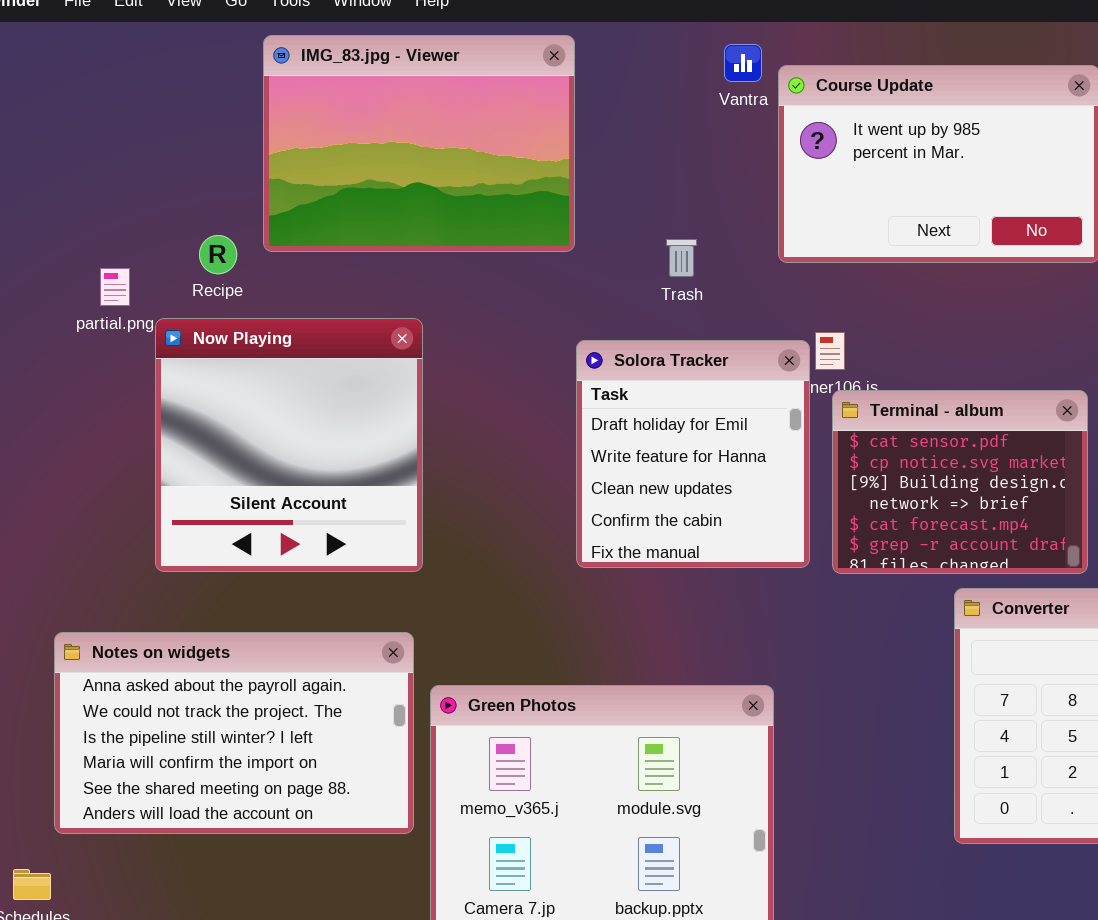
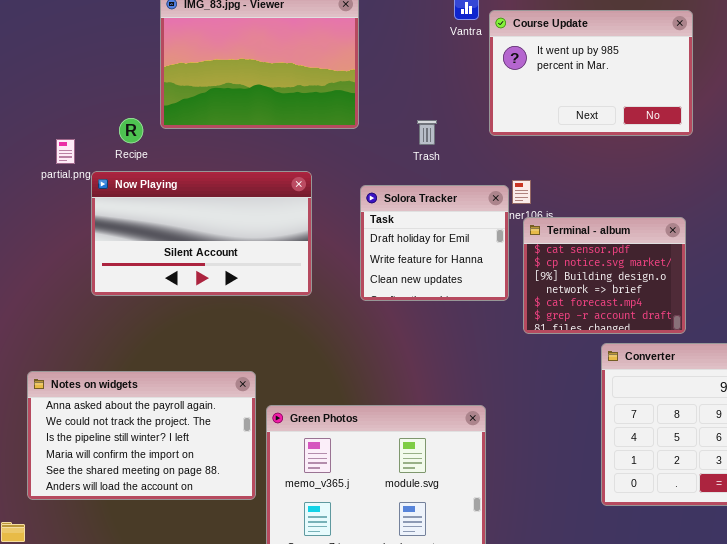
Now Playing: [155,318,423,572] -> [91,171,312,296], resized
Solora Tracker: [576,340,810,568] -> [360,185,509,301], resized

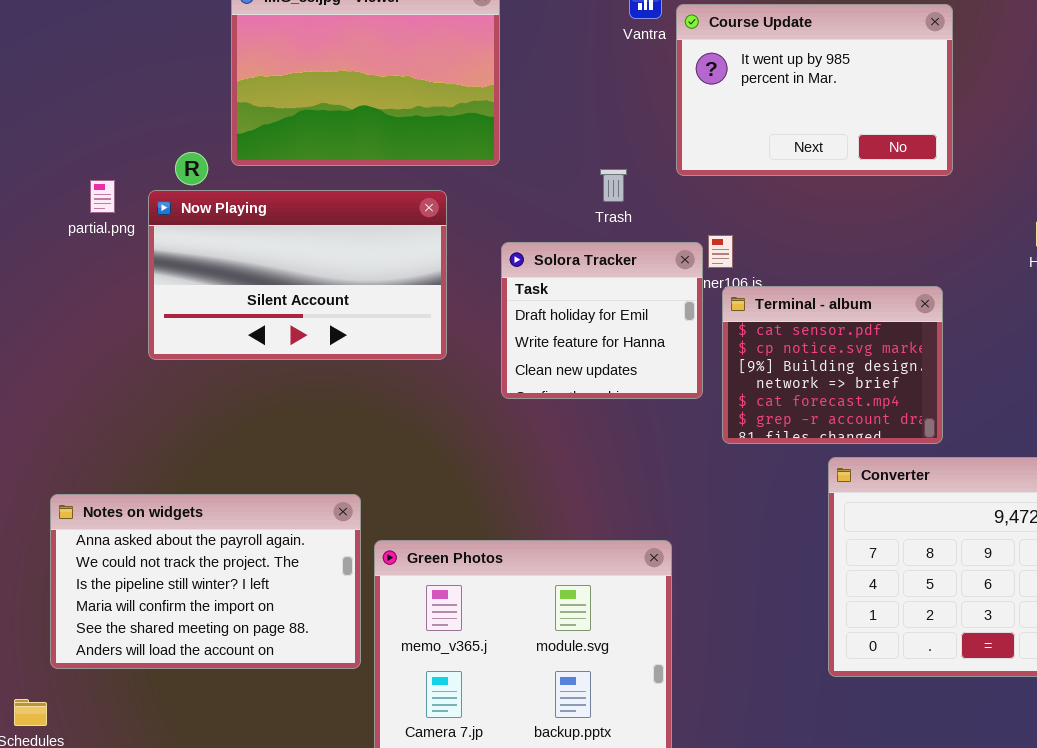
Trash: [417,120,437,145] -> [600,169,627,202], moved
Now Playing: [91,171,312,296] -> [148,190,447,360], moved

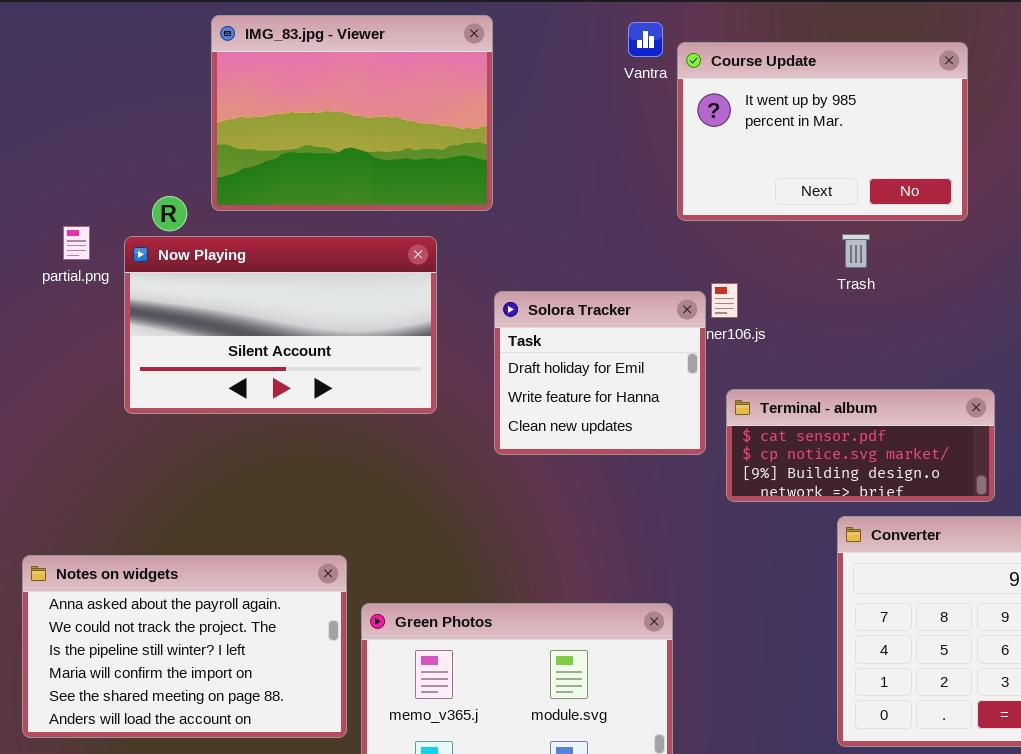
Trash: [600,169,627,202] -> [842,234,870,268], moved
Terminal - album: [722,286,943,444] -> [726,389,995,502], resized

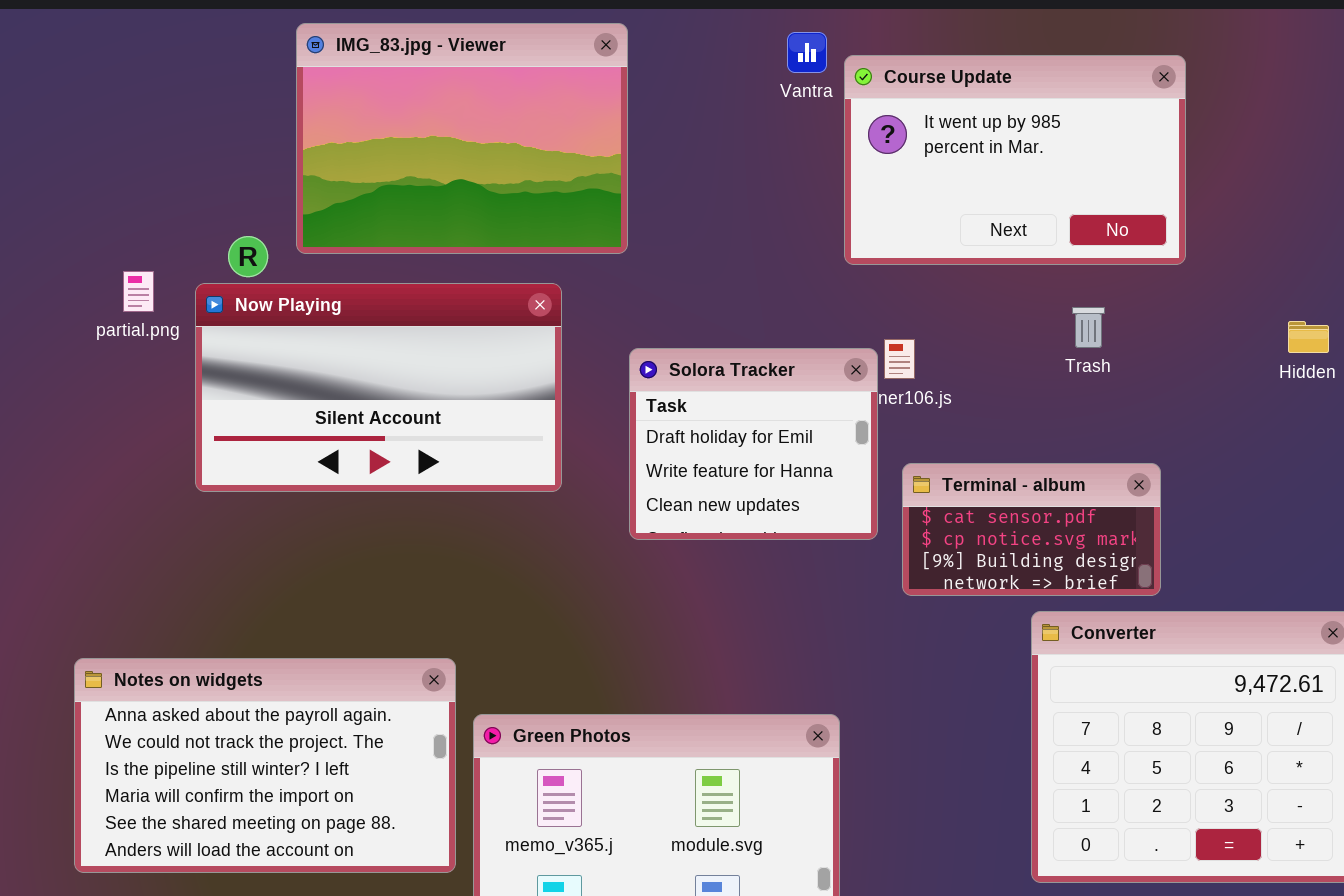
Trash: [842,234,870,268] -> [1072,307,1105,348], moved
Terminal - album: [726,389,995,502] -> [902,463,1161,596], resized

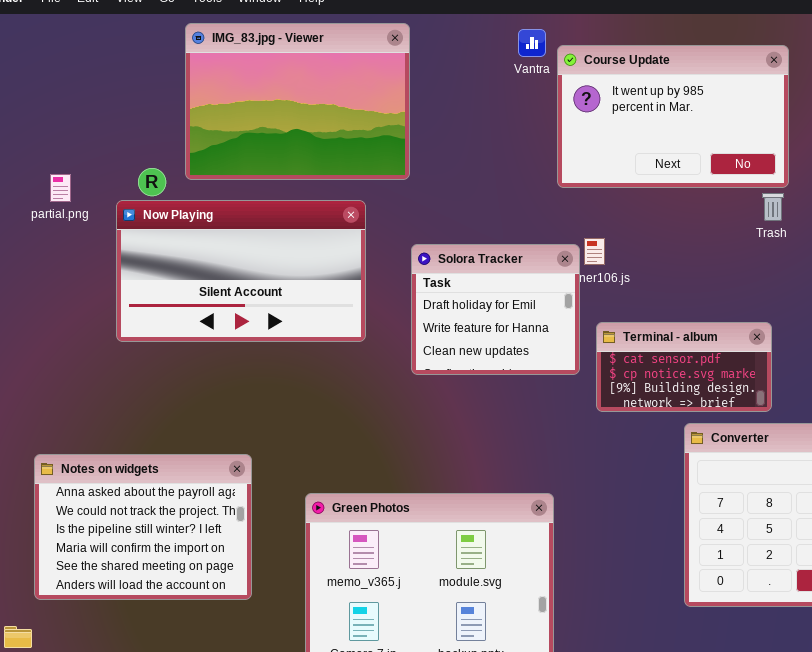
partial.png: [123,271,154,312] -> [50,174,71,202], moved
Trash: [1072,307,1105,348] -> [762,193,784,221], moved
Notes on widgets: [74,658,456,873] -> [34,454,252,600], resized

